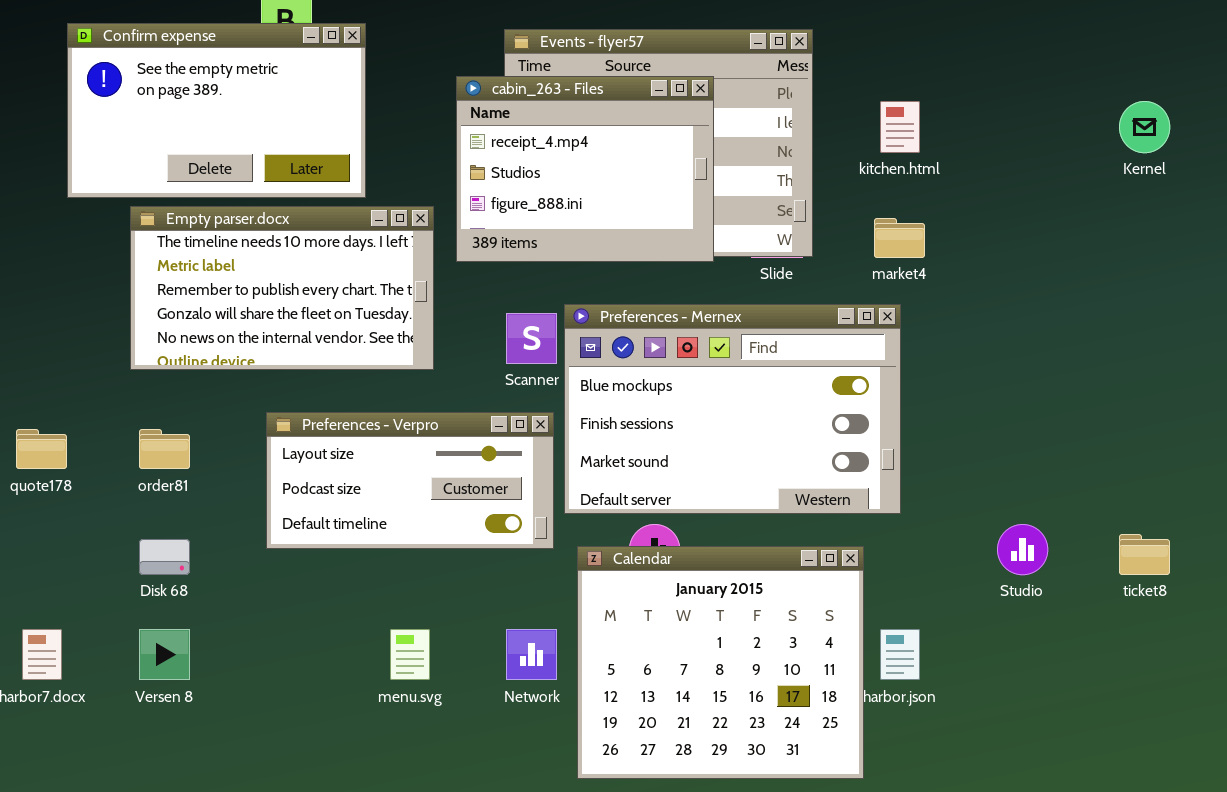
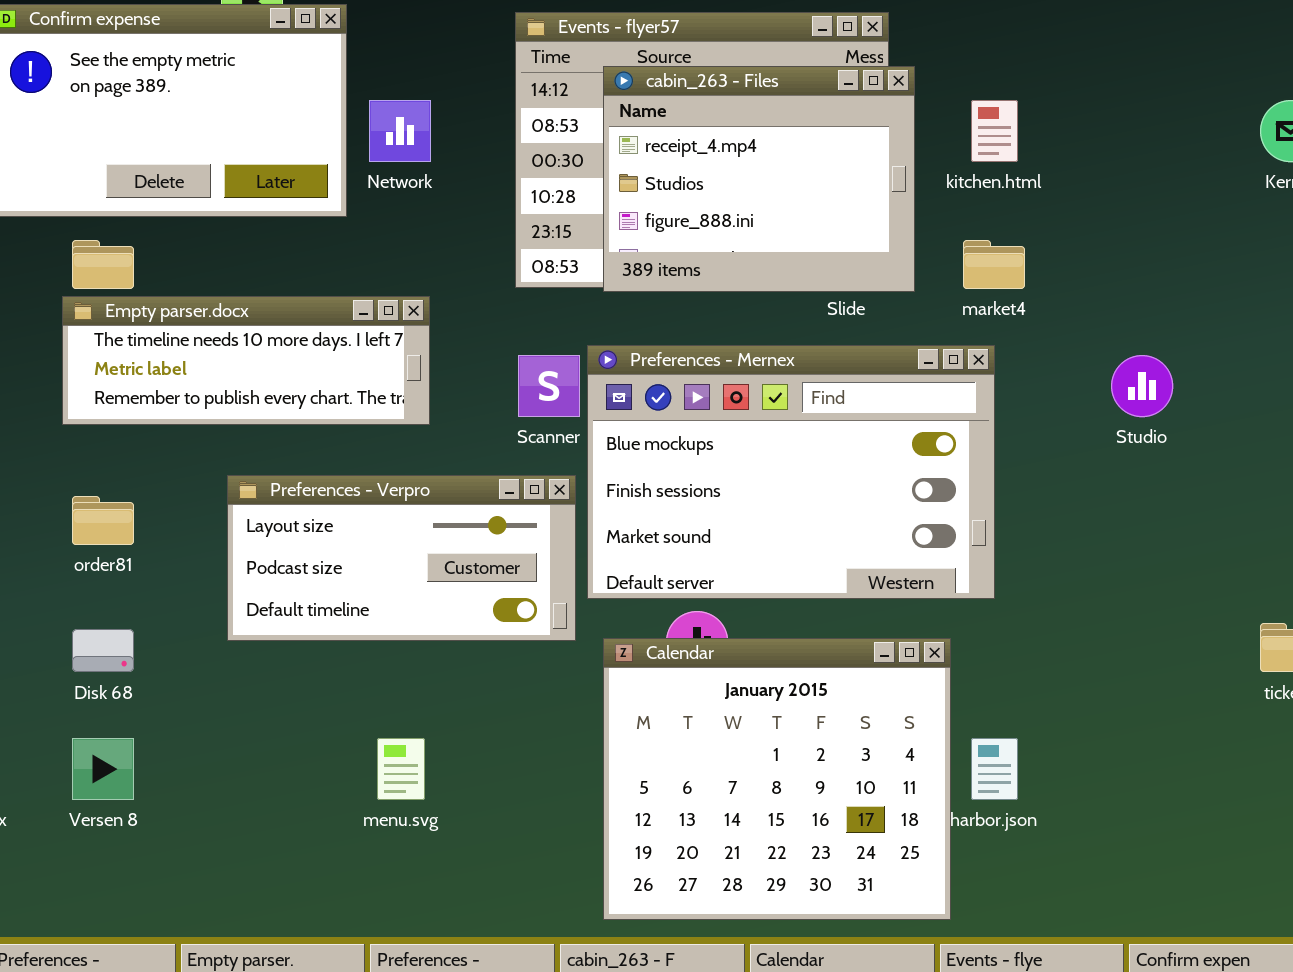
cabin_263 - Files: [456,76,714,262] -> [603,66,915,292], moved
Empty parser.docx: [130,206,434,370] -> [62,296,430,425], resized
Studio: [997,524,1048,575] -> [1111,355,1173,417], moved
Network: [506,629,557,680] -> [369,100,431,162], moved

